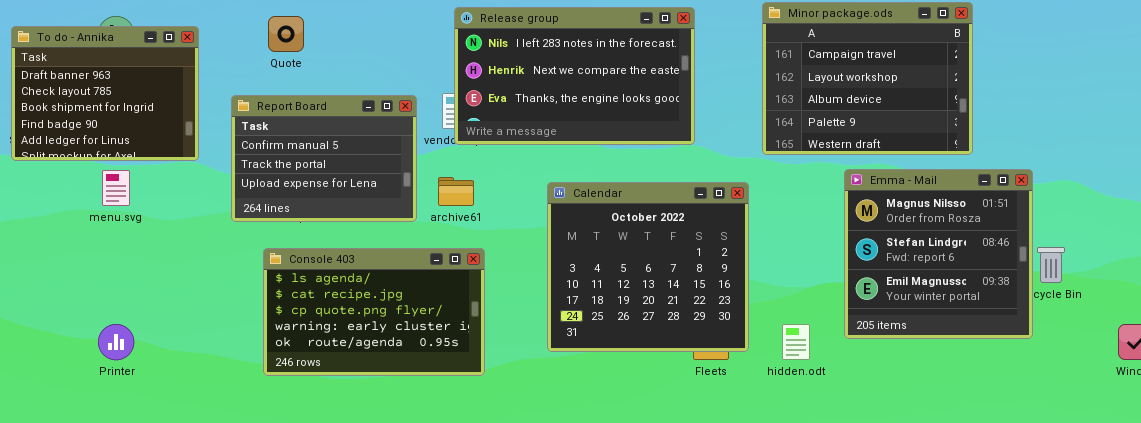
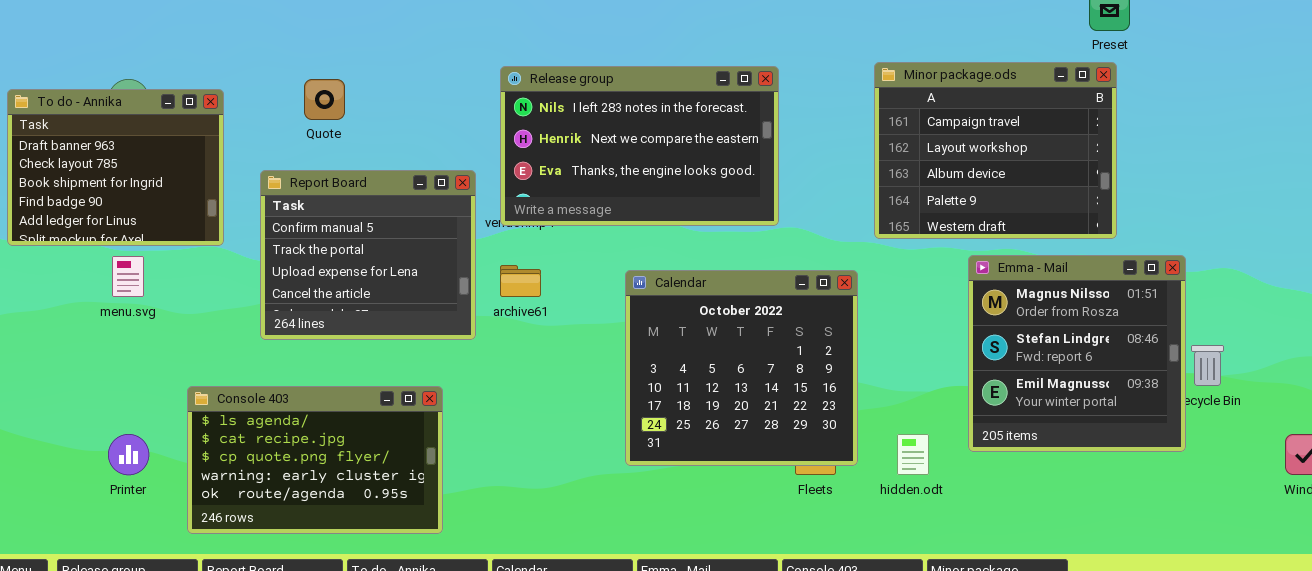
Release group: [454,7,695,145] -> [500,66,779,226], moved
Report Board: [231,95,417,222] -> [260,170,476,340], resized
Console 403: [263,248,485,376] -> [187,386,443,534], moved

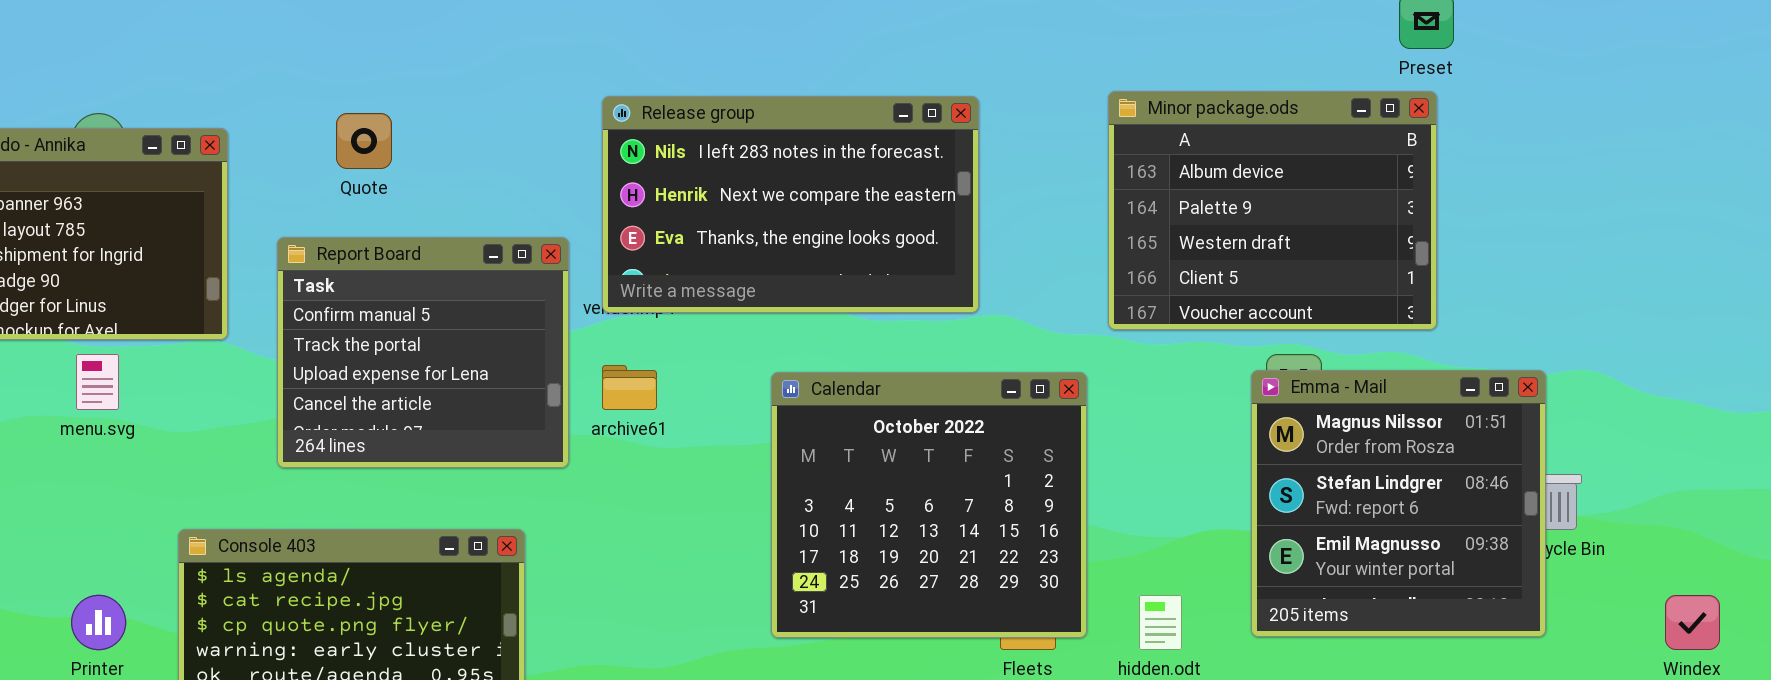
Minor package.ods: [874,62,1117,239] -> [1108,91,1437,330], scrolled down 2 rows
Emma - Mail: [968,255,1186,452] -> [1251,370,1546,637], moved

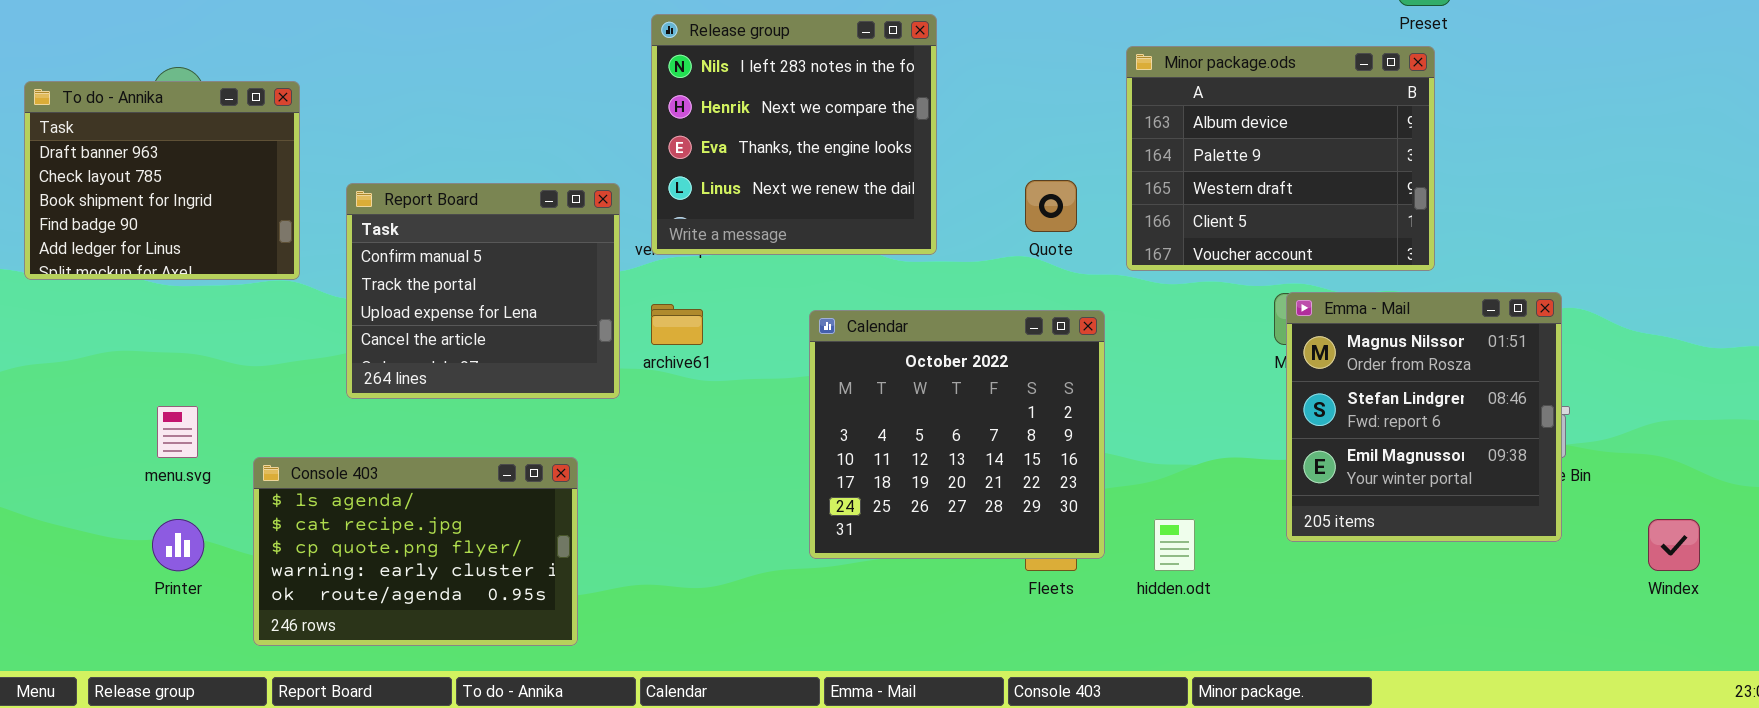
Release group: [602,96,979,313] -> [651,14,937,255], resized
Quote: [336,113,392,169] -> [1025,180,1077,232], moved
menu.svg: [76,354,119,410] -> [157,406,198,458], moved
Emma - Mail: [1251,370,1546,637] -> [1286,292,1562,542], moved

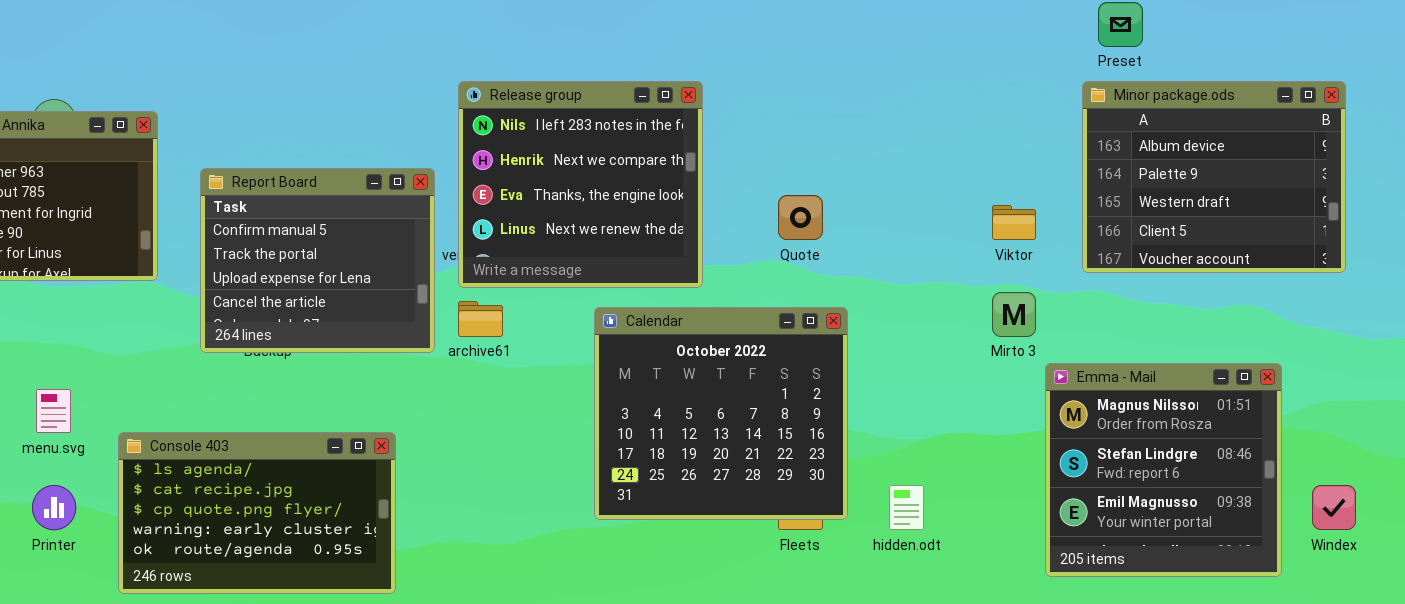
Release group: [651,14,937,255] -> [458,81,703,288], moved
Minor package.ods: [1126,46,1435,271] -> [1082,81,1346,273], moved
Report Board: [346,183,620,399] -> [200,168,435,353], moved
Emma - Mail: [1286,292,1562,542] -> [1045,363,1282,577], moved

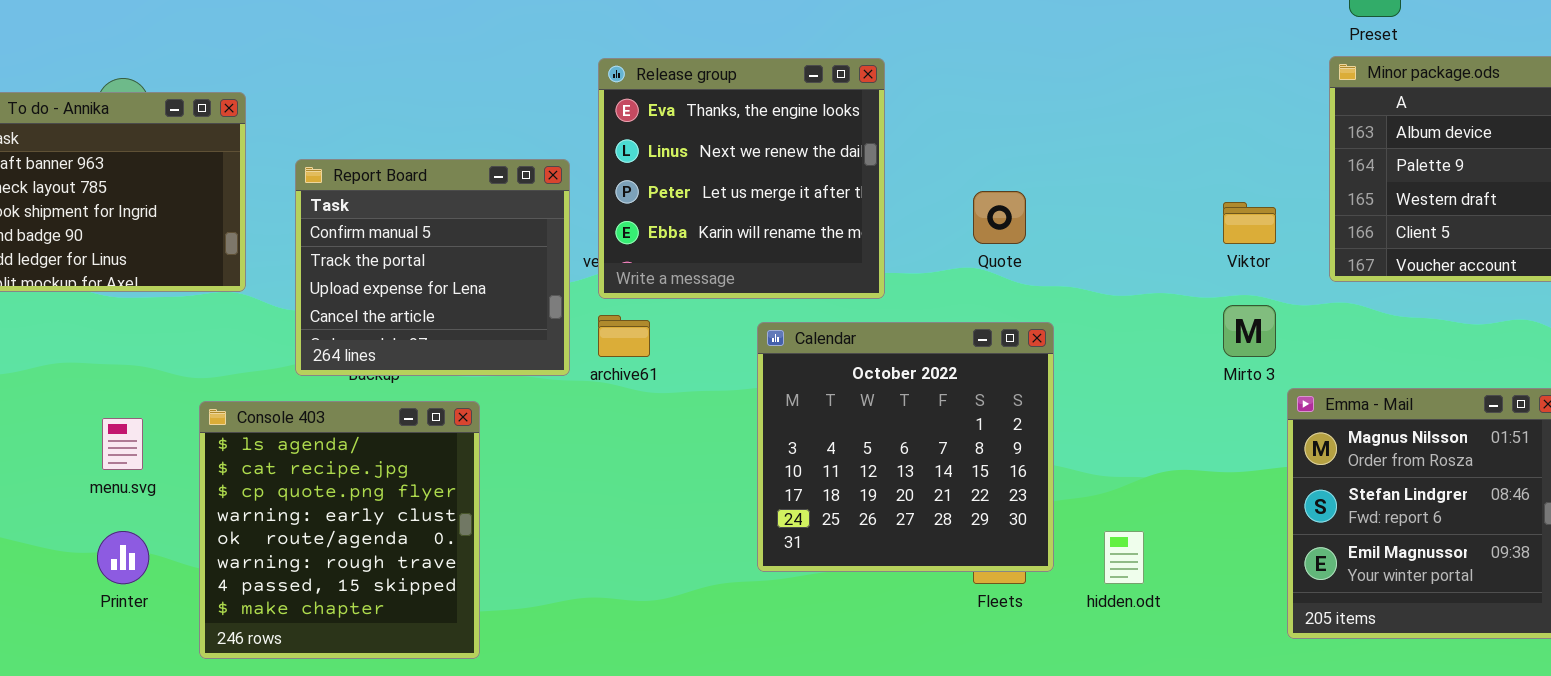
Release group: [458,81,703,288] -> [598,58,885,299], scrolled down 2 rows
Console 403: [118,432,396,594] -> [199,401,480,659], resized

